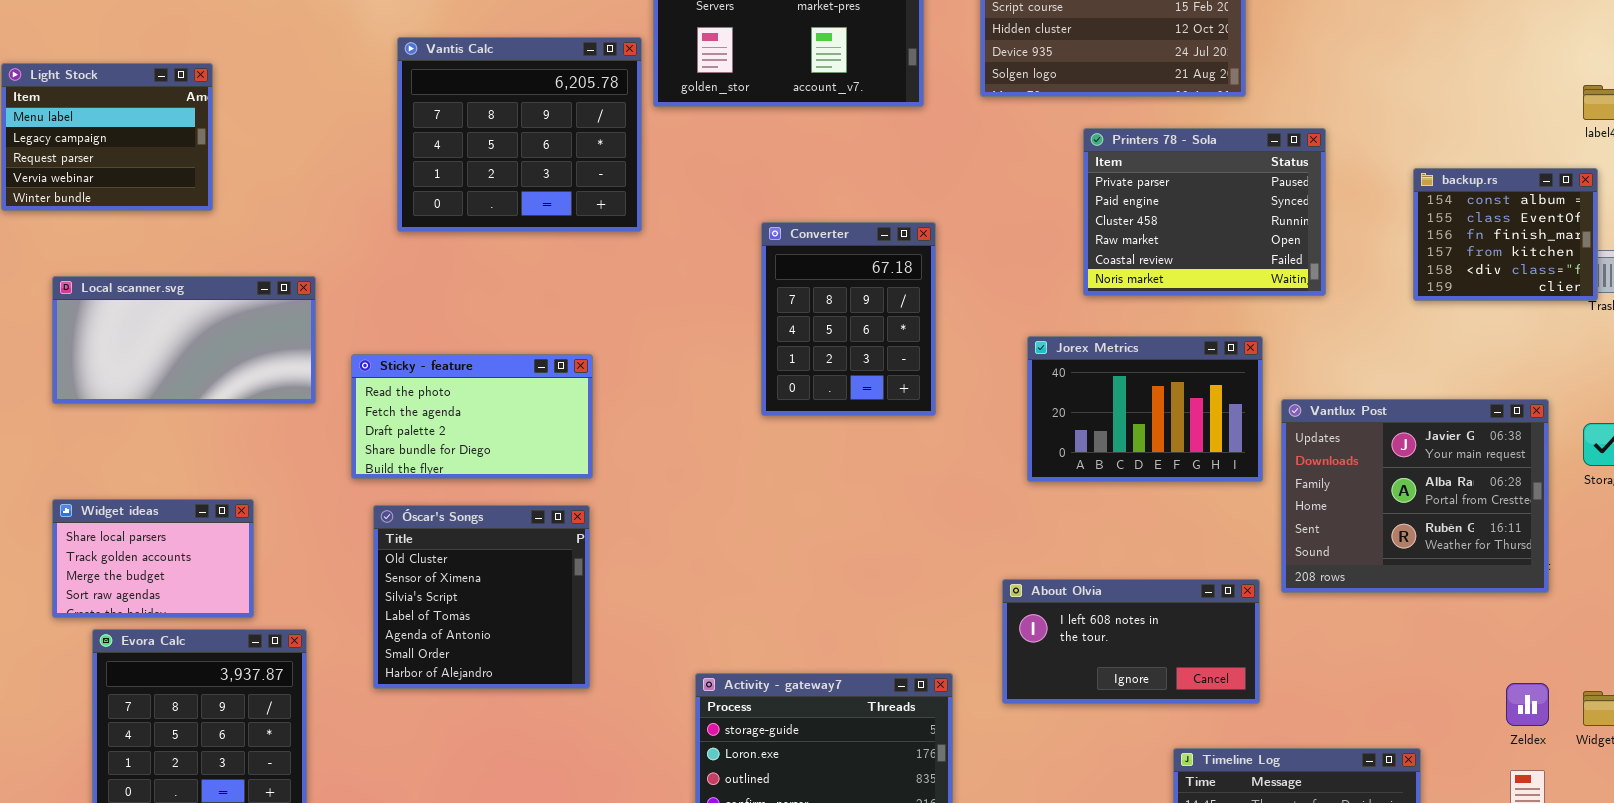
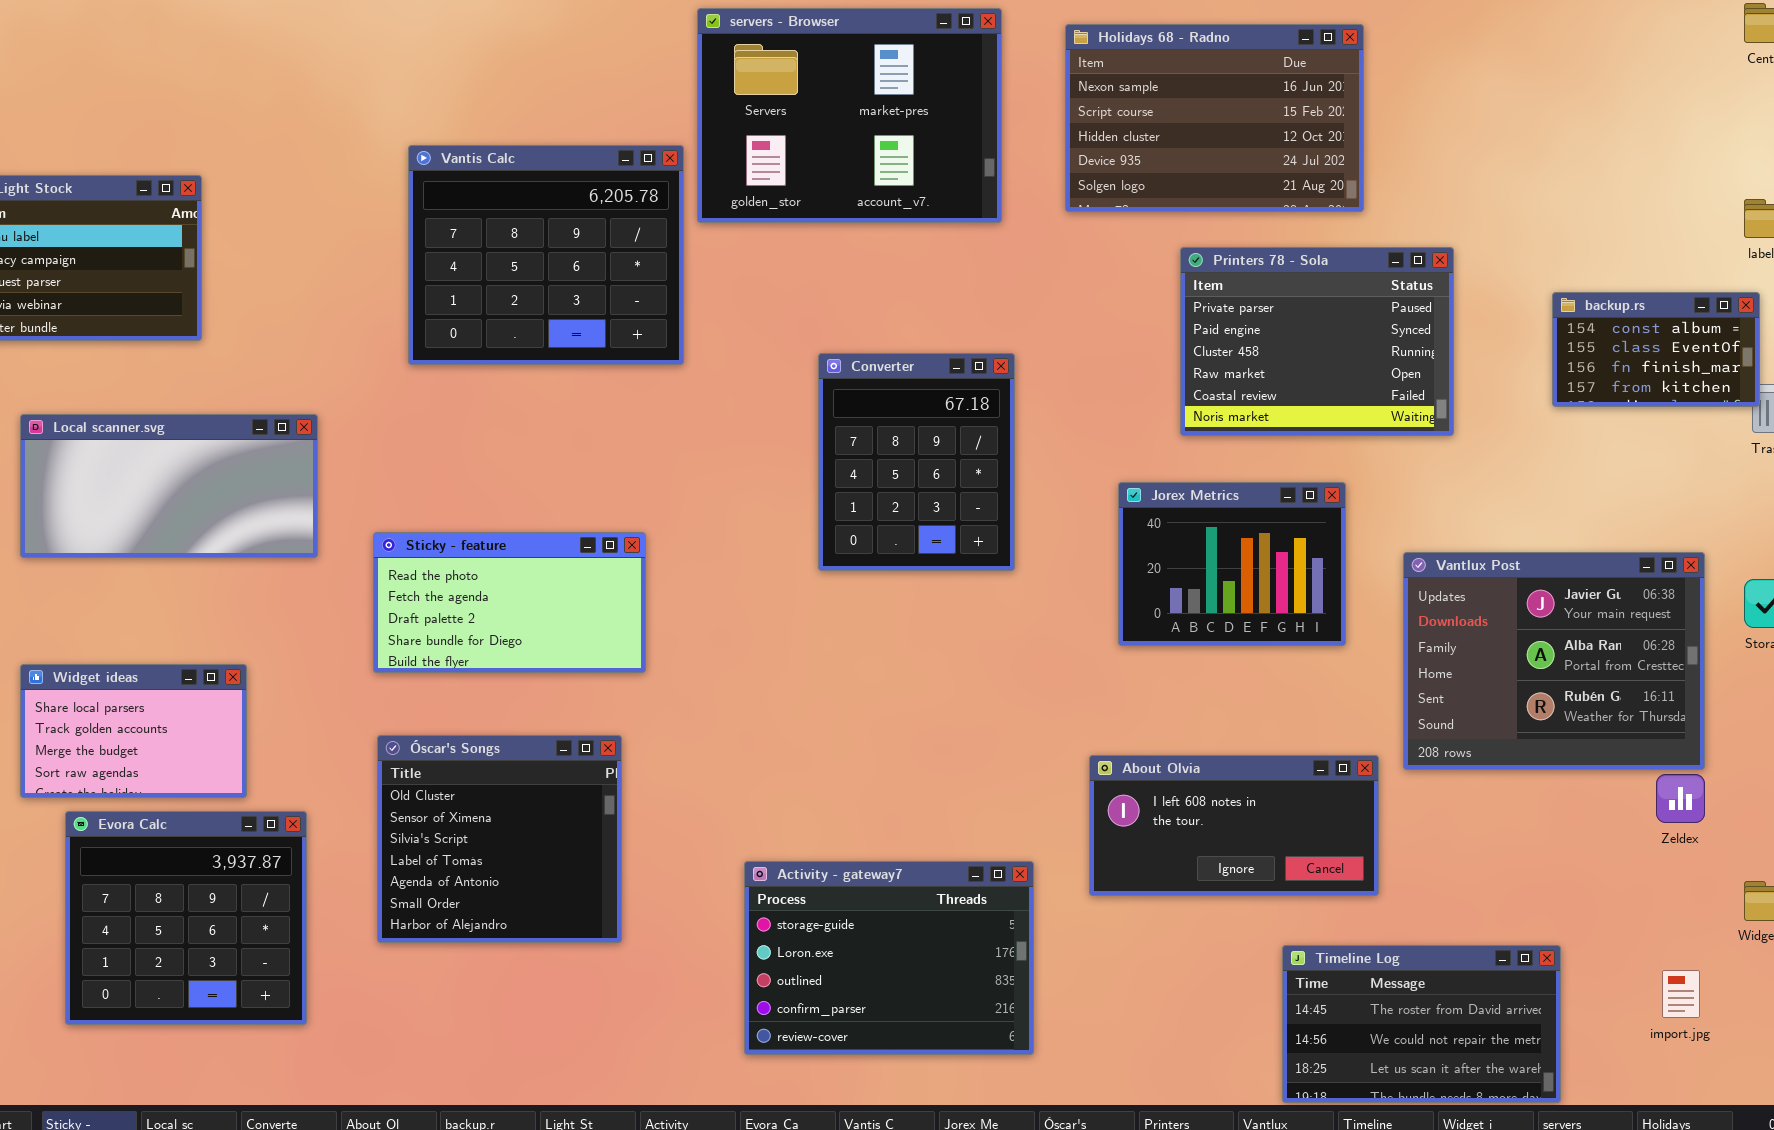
backup.rs: [1413,168,1598,301] -> [1552,292,1760,407], resized
Jorex Metrics: [1027,336,1263,482] -> [1118,482,1346,646], resized
Sticky - feature: [351,354,593,479] -> [373,532,646,673], moved
Óscar's Songs: [373,505,590,689] -> [377,735,622,943], moved
Zeldex: [1506,683,1549,726] -> [1656,774,1705,823], moved

